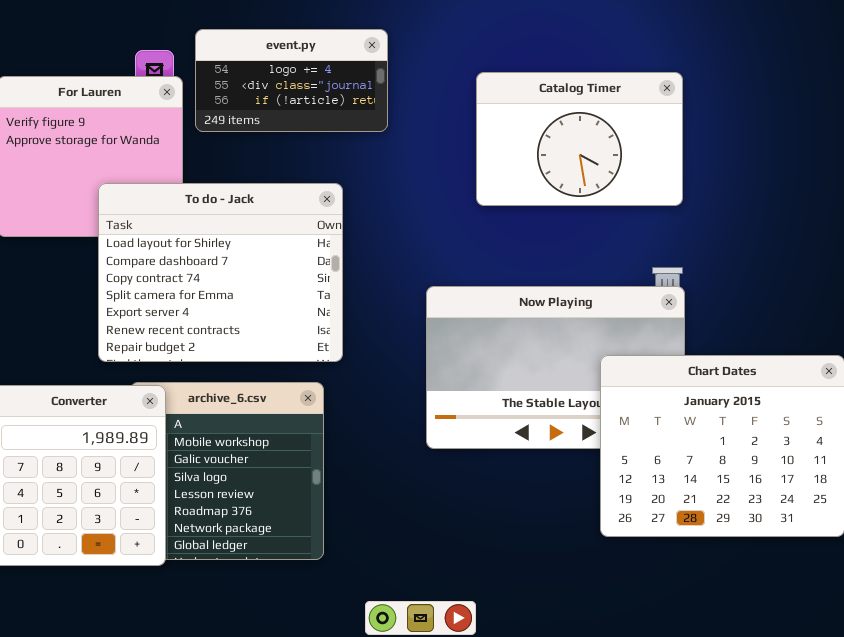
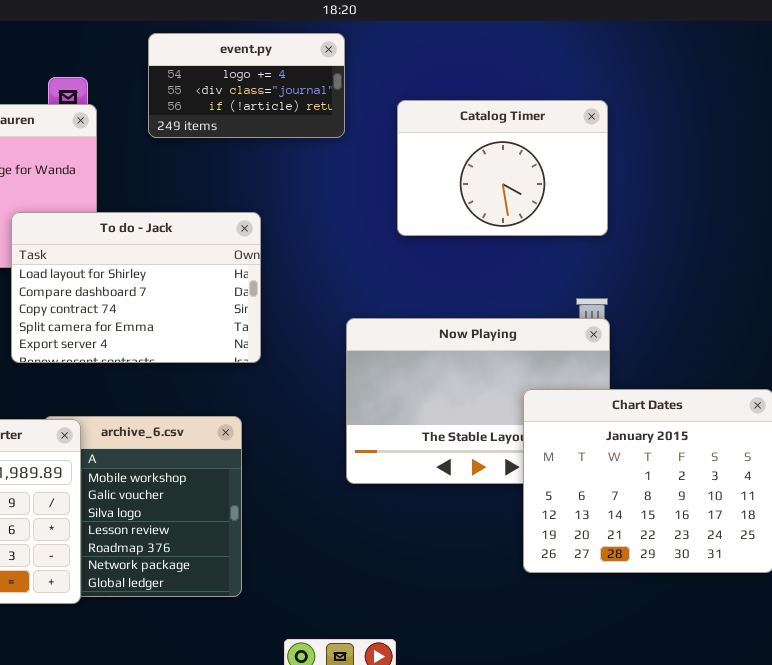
event.py: [195,29,388,132] -> [148,33,345,138], moved
To do - Jack: [98,183,343,362] -> [11,212,261,363], resized

